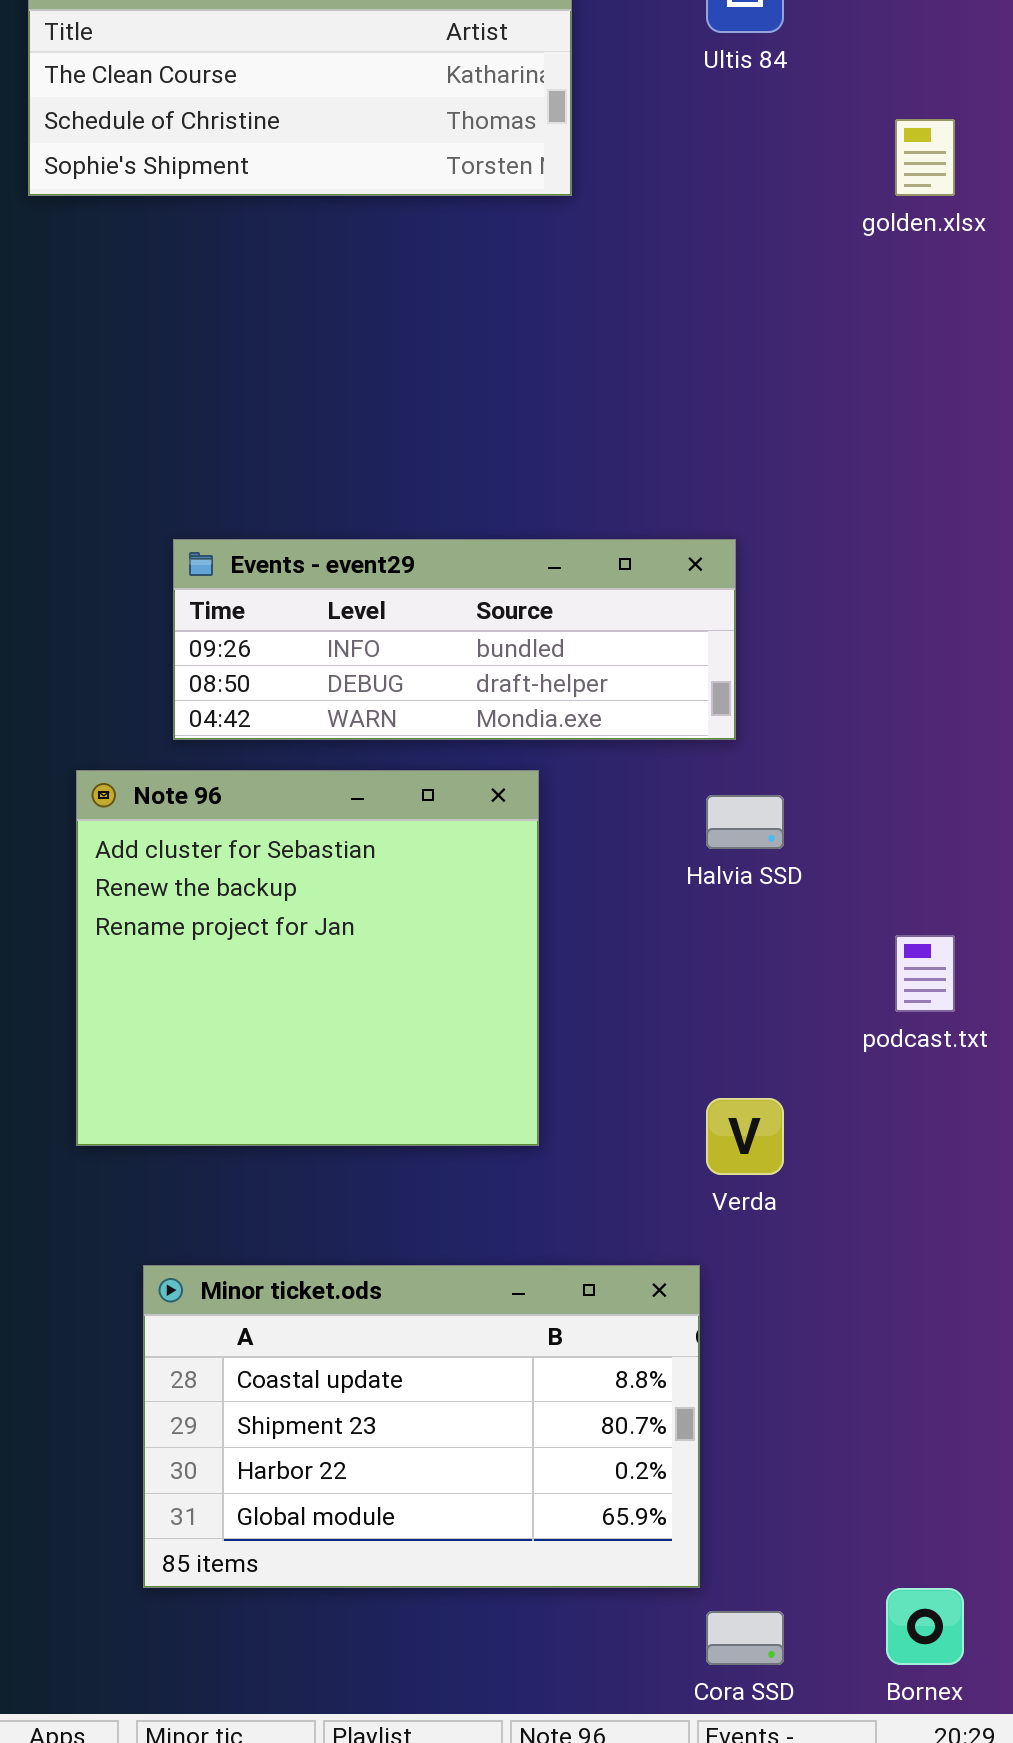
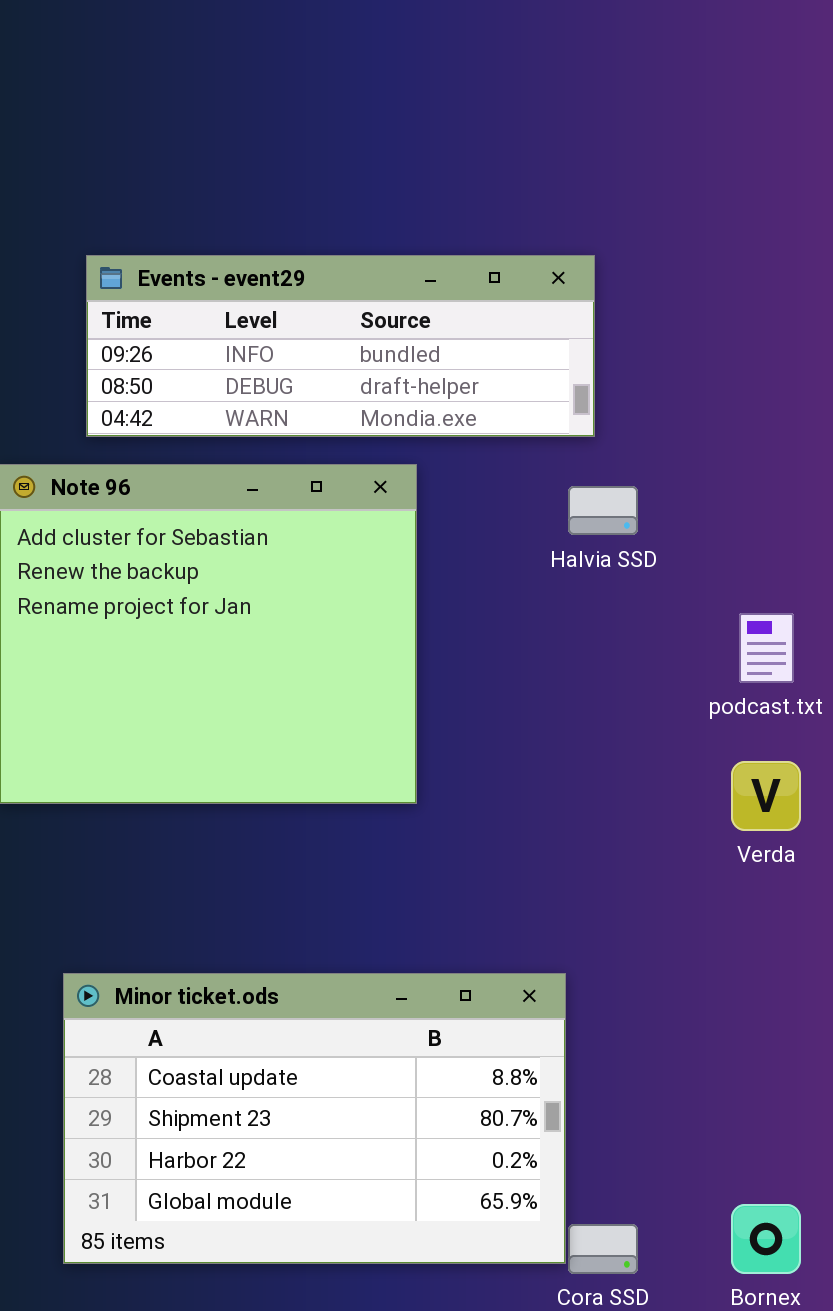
Verda: [706,1098,784,1175] -> [731,761,801,831], moved
Minor ticket.ods: [143,1265,700,1588] -> [63,973,566,1264], moved

